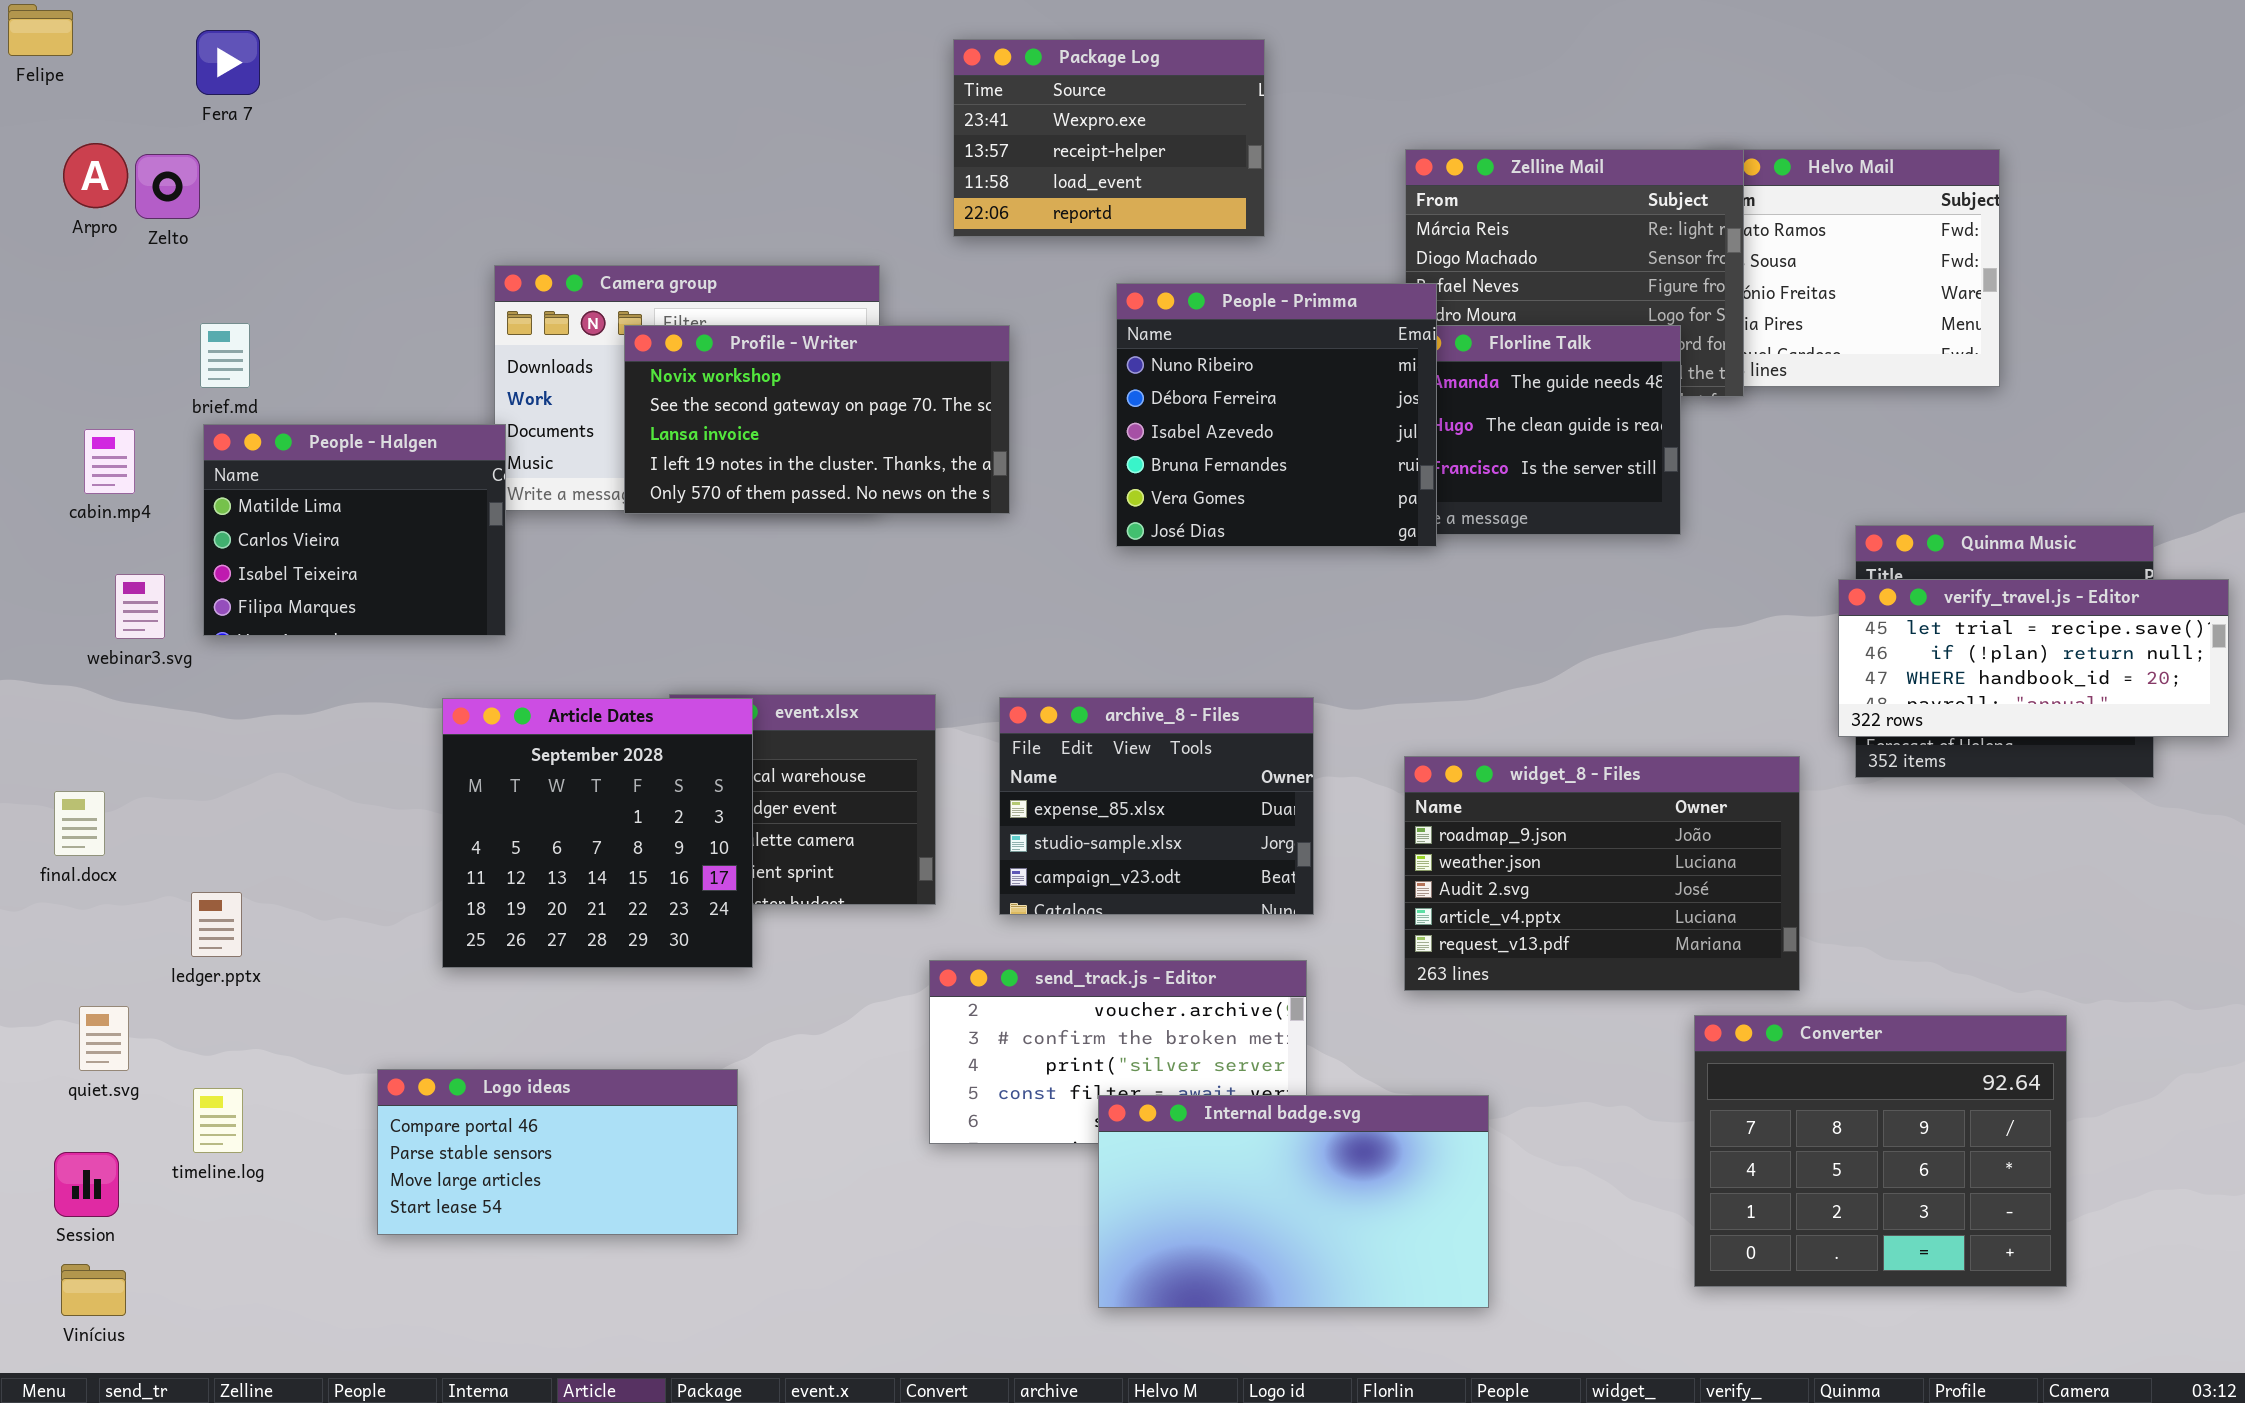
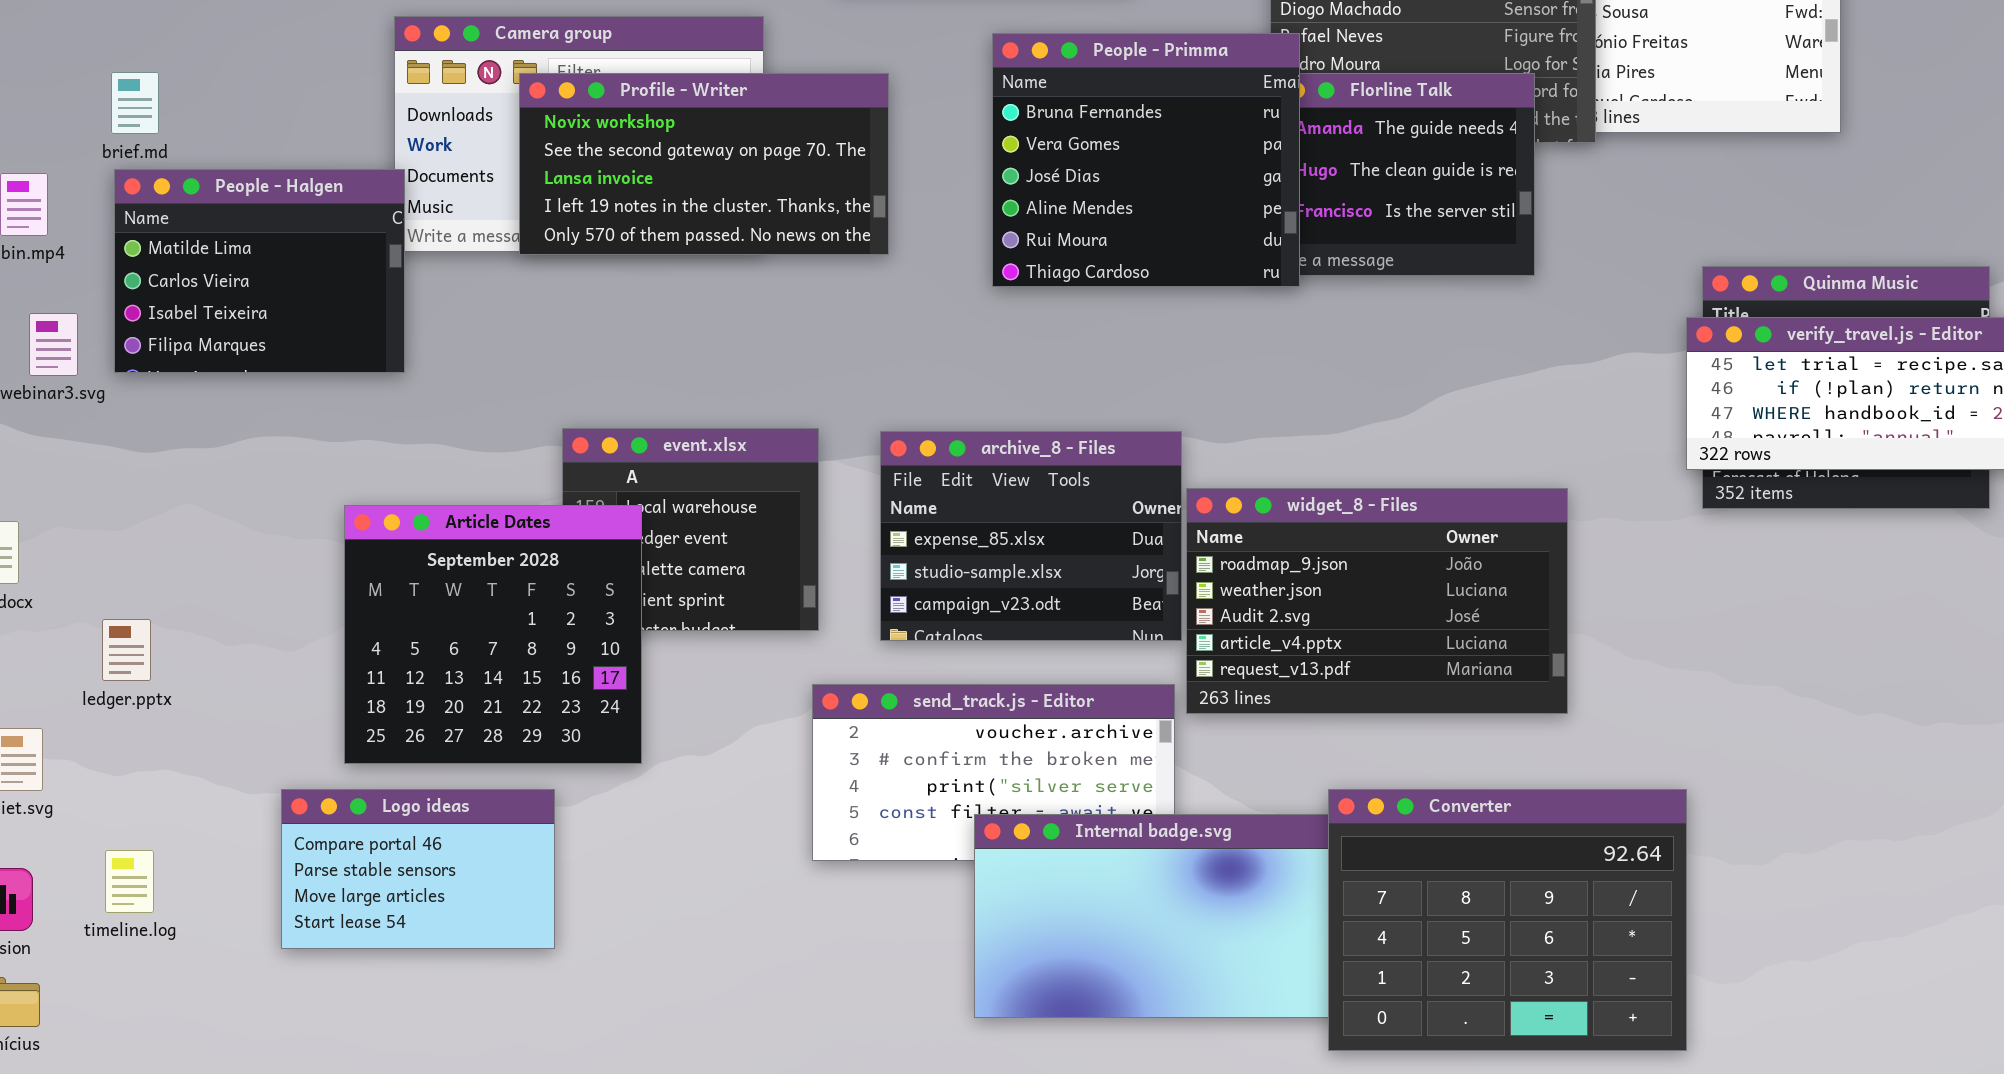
People - Primma: [1116,283,1437,547] -> [992,33,1300,287], scrolled down 3 rows
Article Dates: [442,698,753,968] -> [344,505,642,764], moved
widget_8 - Files: [1404,756,1800,991] -> [1186,488,1568,714], moved
Converter: [1694,1015,2067,1287] -> [1328,789,1687,1051], moved
Logo ideas: [377,1069,738,1235] -> [281,789,555,949], resized
timeline.log: [193,1088,243,1153] -> [105,850,154,913], moved

